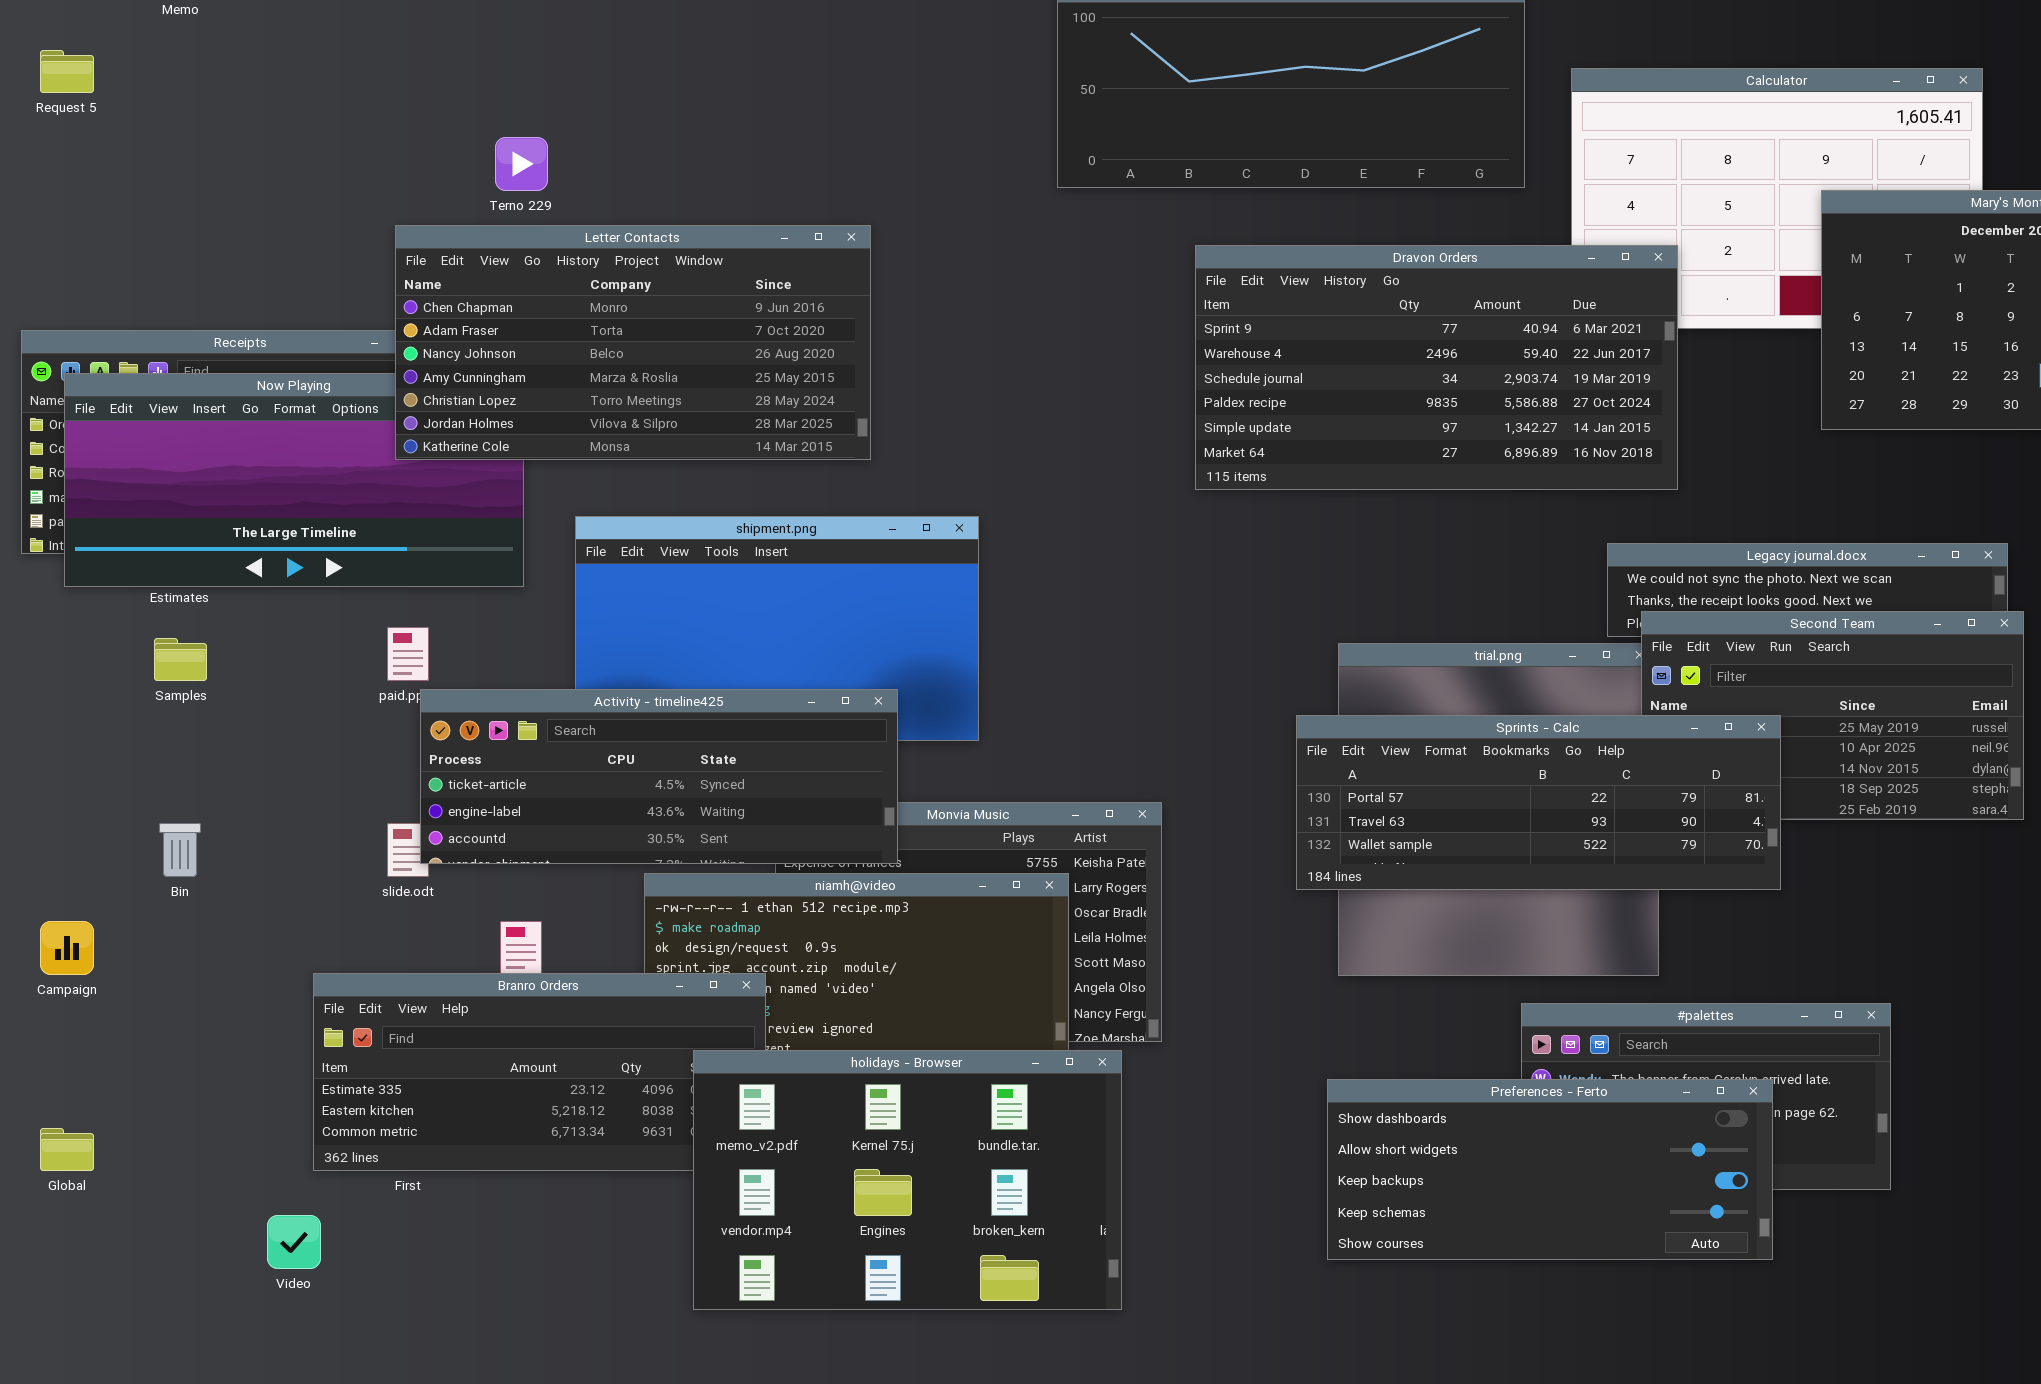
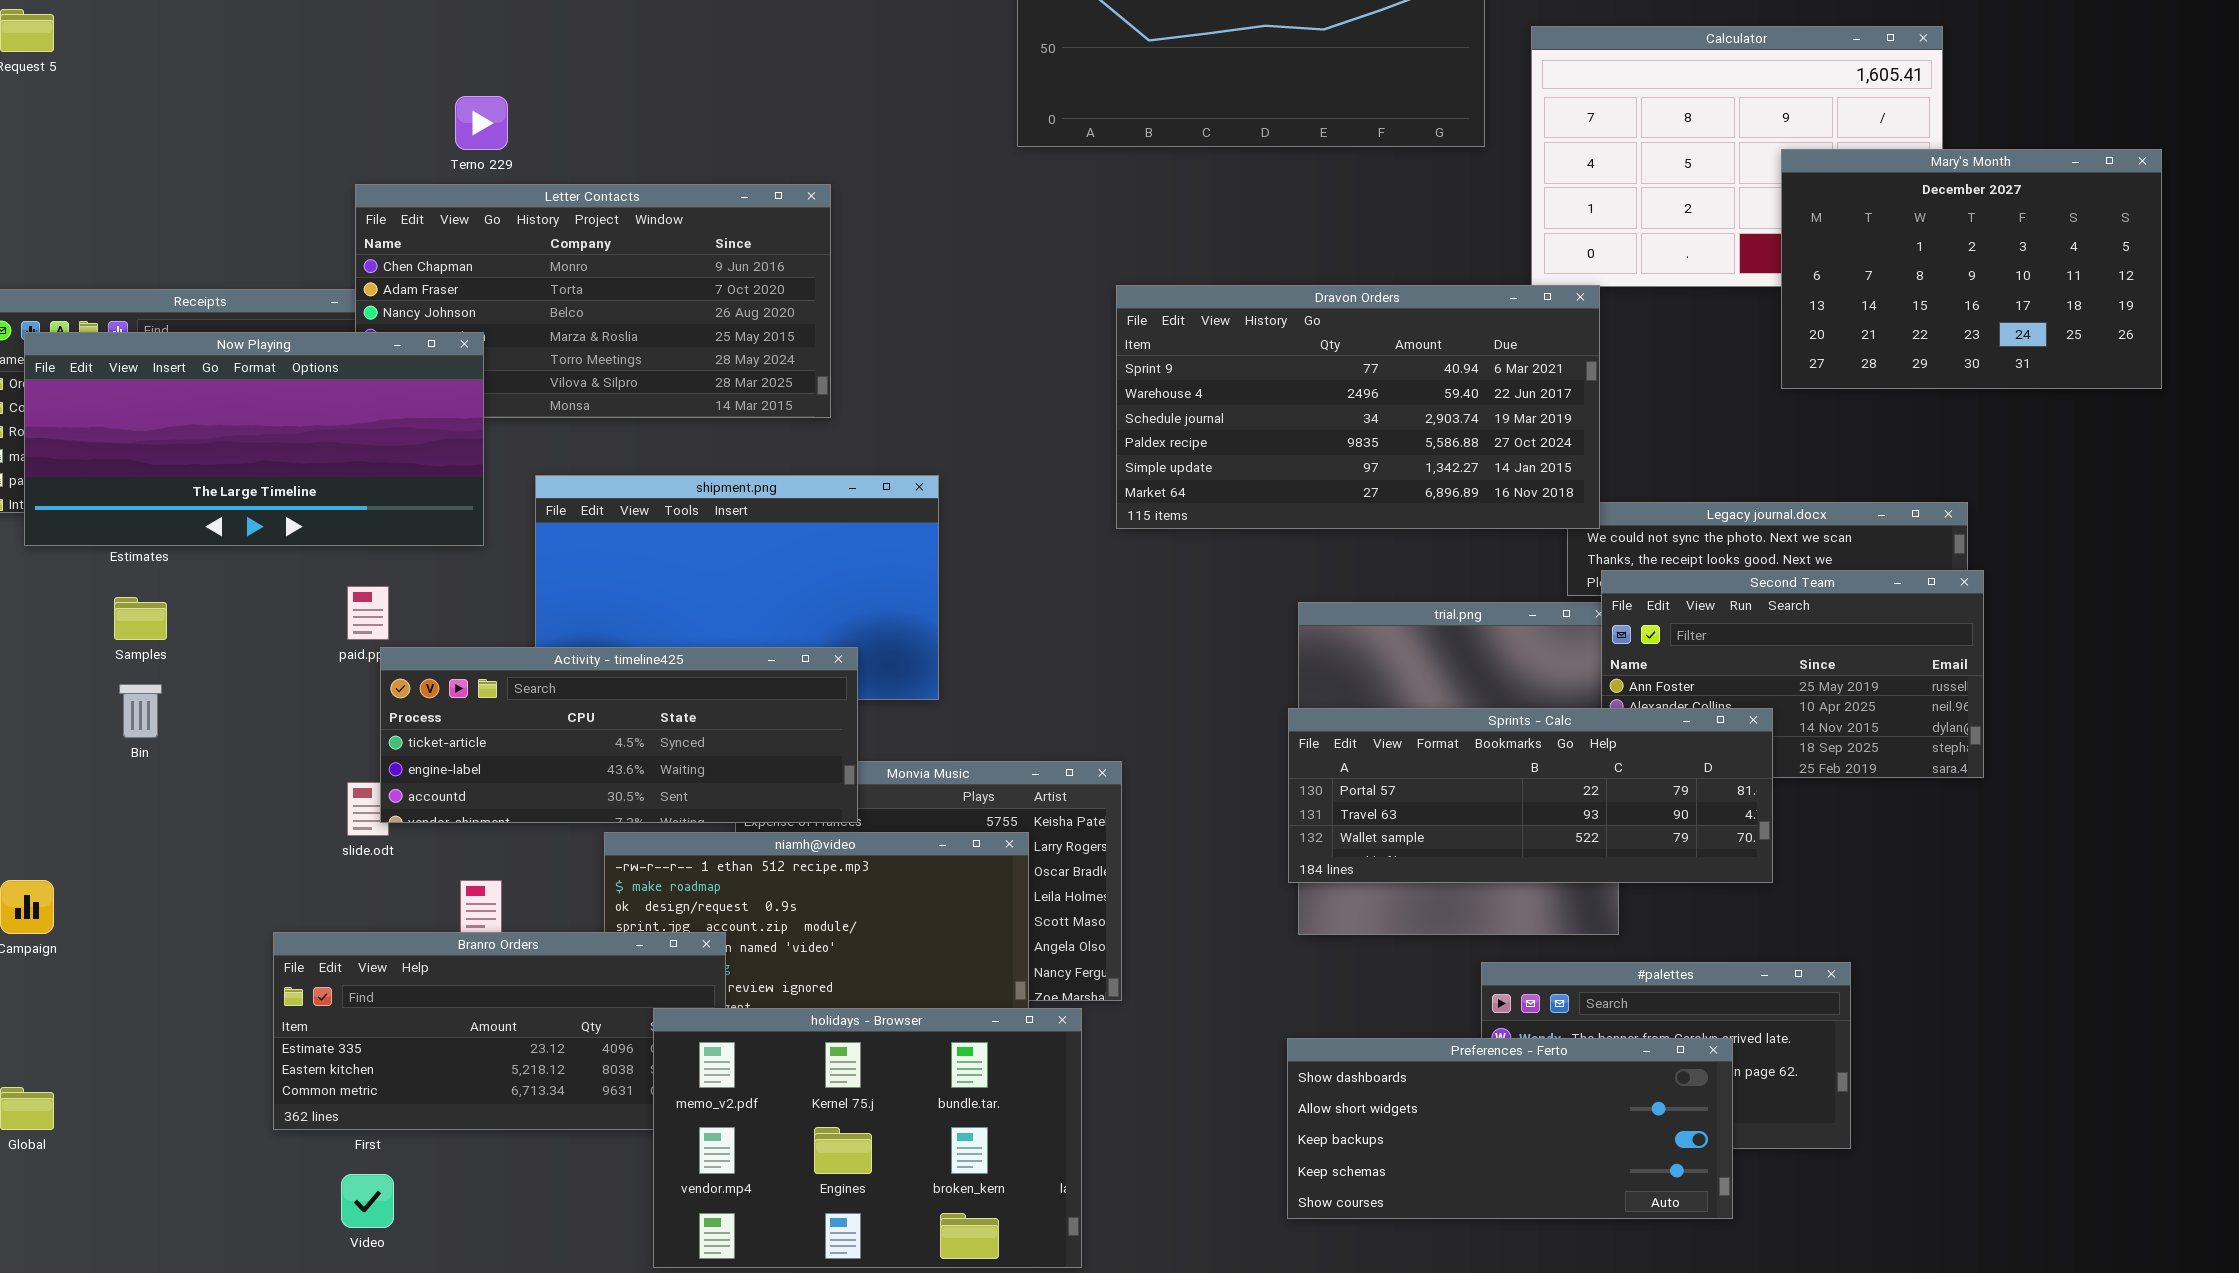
Dravon Orders: [1195,245,1678,490] -> [1116,285,1600,529], moved
Now Playing: [64,373,524,587] -> [24,332,484,546], raised
Sprints - Calc: [1296,715,1781,890] -> [1288,708,1773,883], moved
Bin: [159,823,201,877] -> [119,684,162,738], moved
Video: [267,1215,321,1269] -> [341,1174,394,1228], moved

